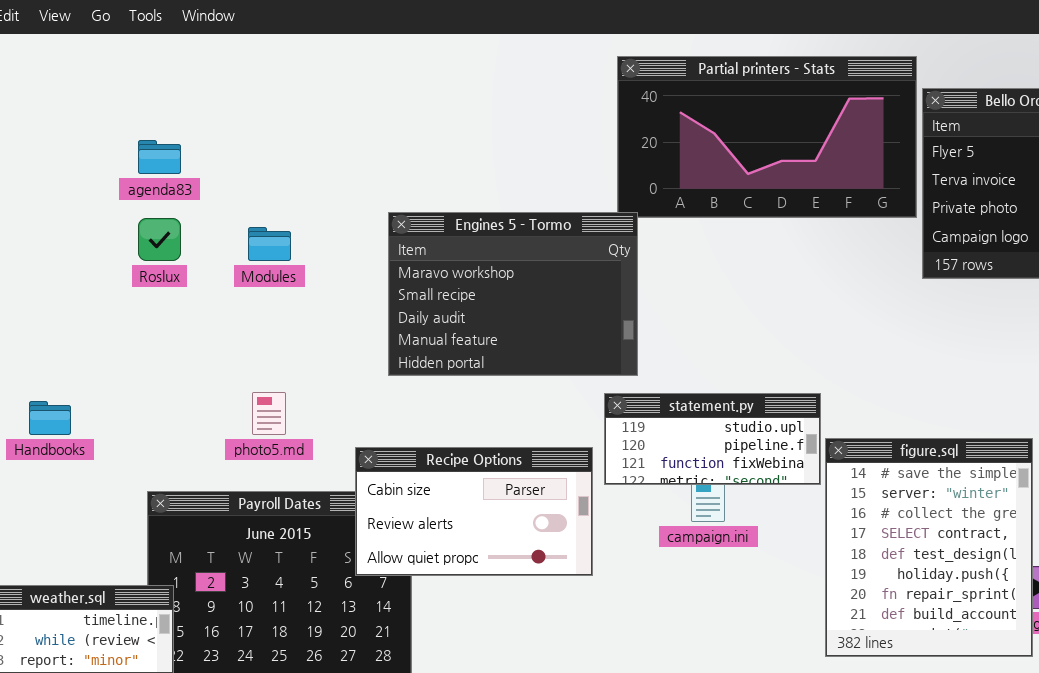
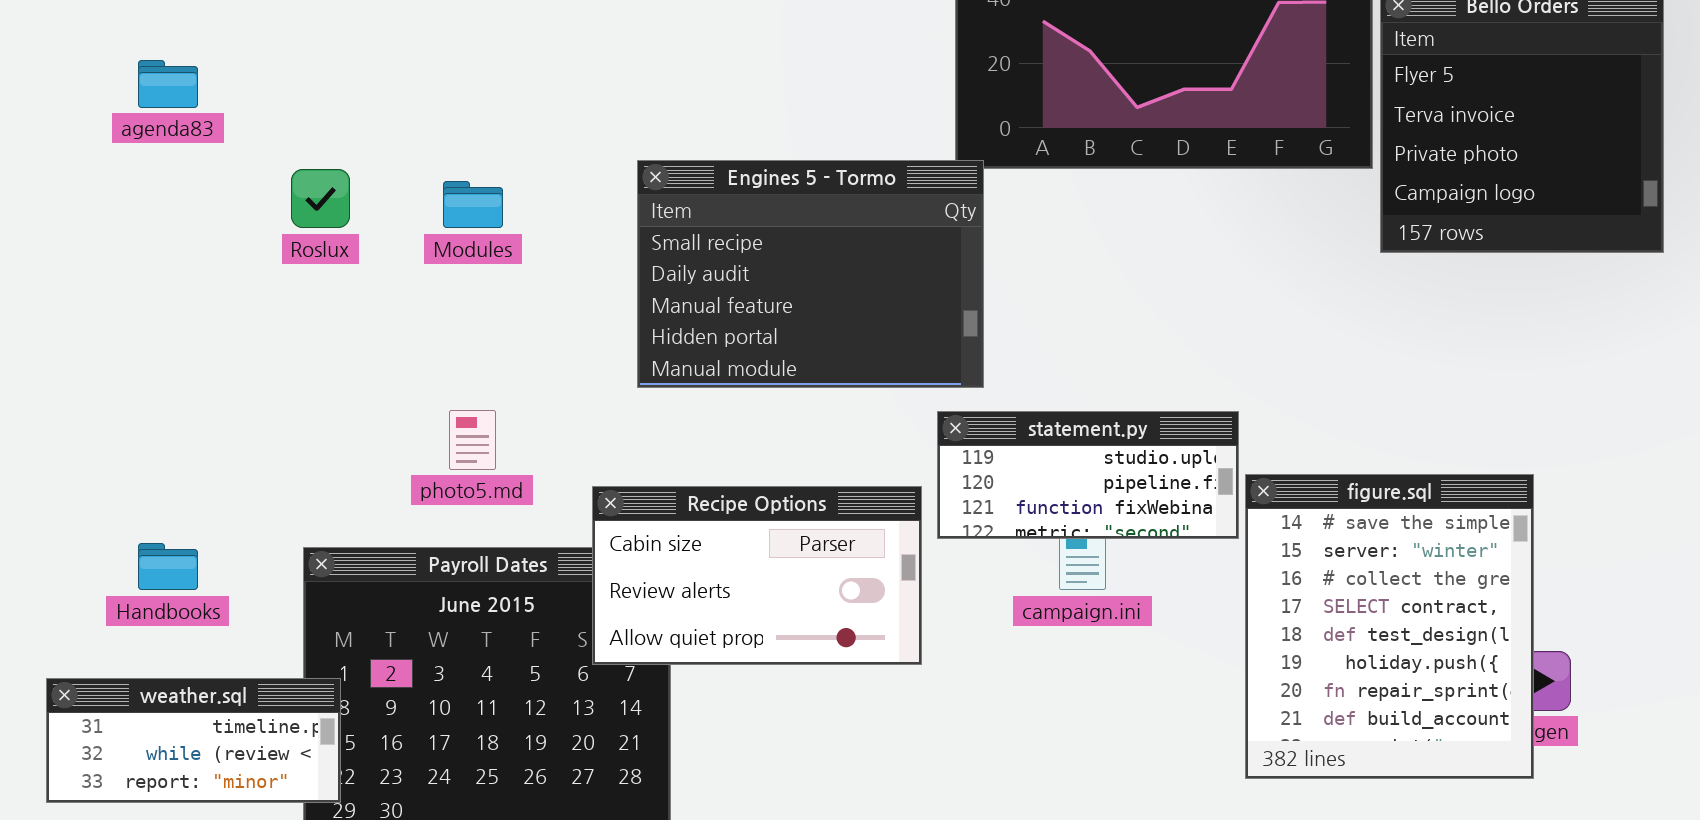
agenda83: [138,140,181,174] -> [138,60,198,108], moved
Engines 5 - Tormo: [388,212,638,376] -> [637,160,984,388], scrolled down 1 row
Handbooks: [29,401,71,435] -> [138,543,198,590], moved

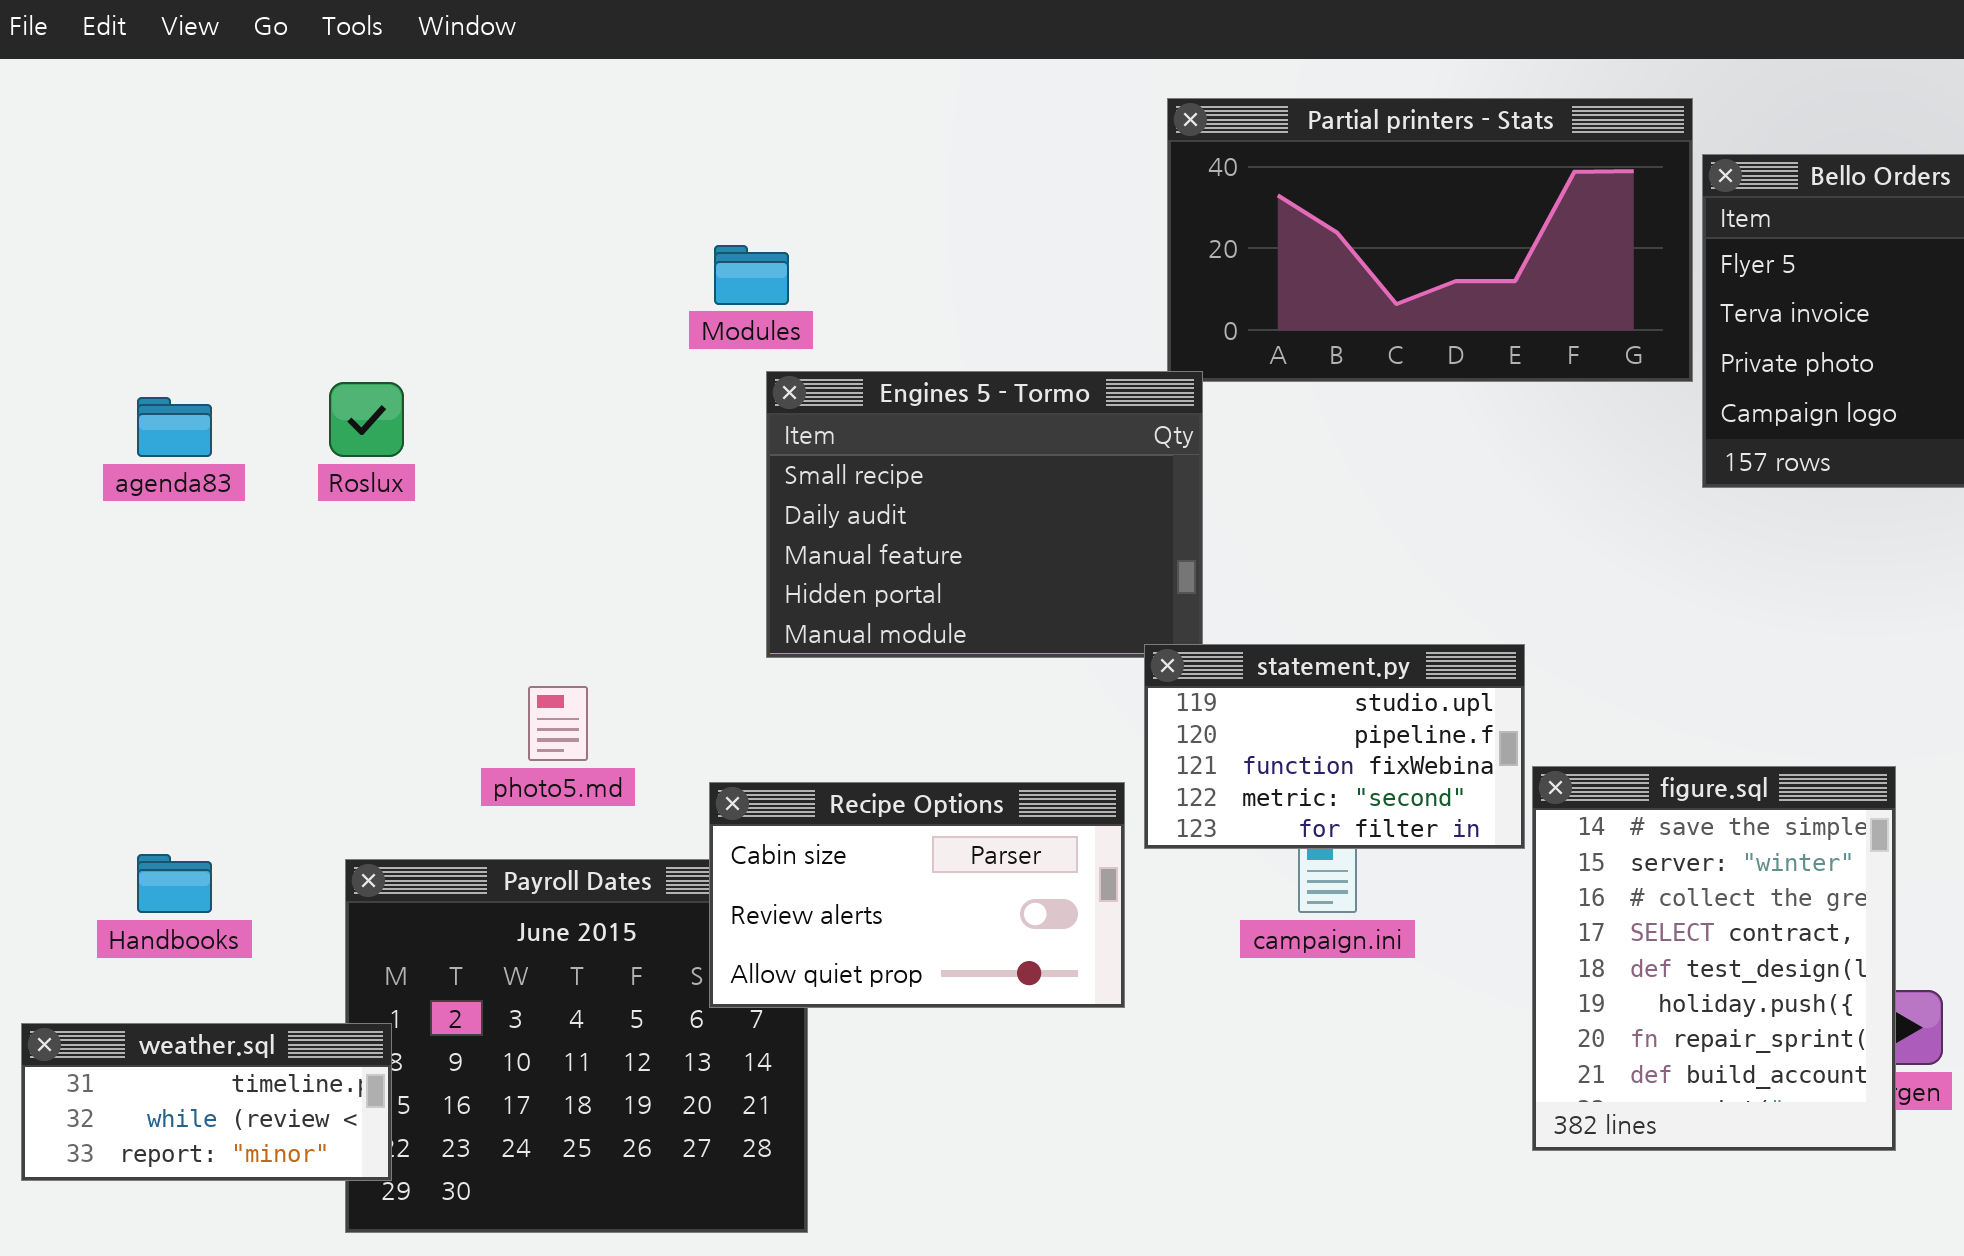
agenda83: [138,60,198,108] -> [137,397,212,457], moved
Modules: [443,181,503,228] -> [714,245,789,305], moved
statement.py: [937,411,1239,539] -> [1144,644,1525,849], resized

